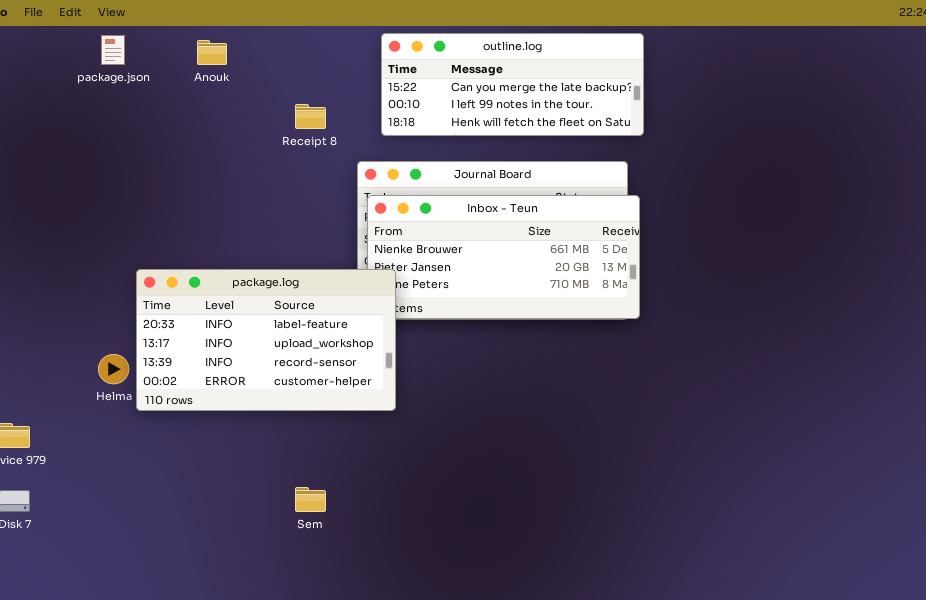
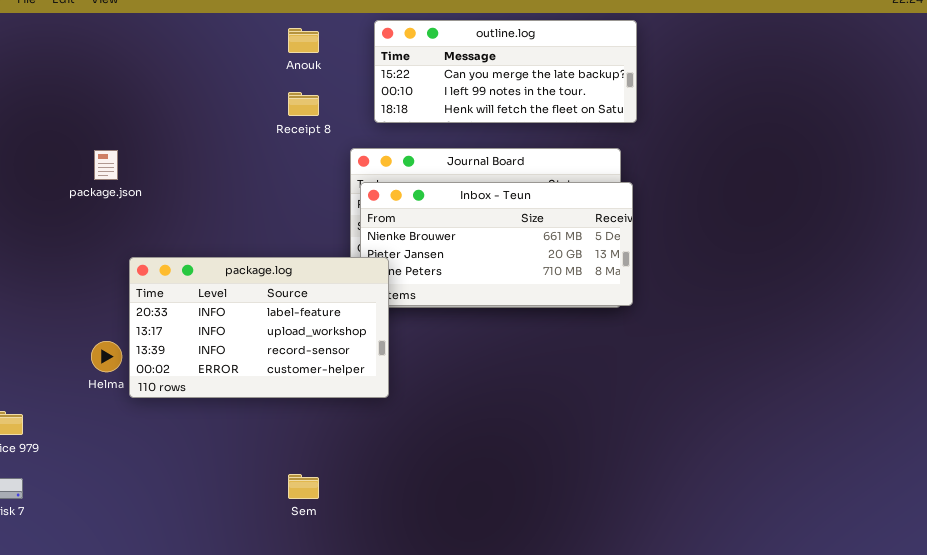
package.json: [101,35,125,65] -> [94,150,118,180], moved
Anouk: [197,40,227,65] -> [288,28,319,53], moved

